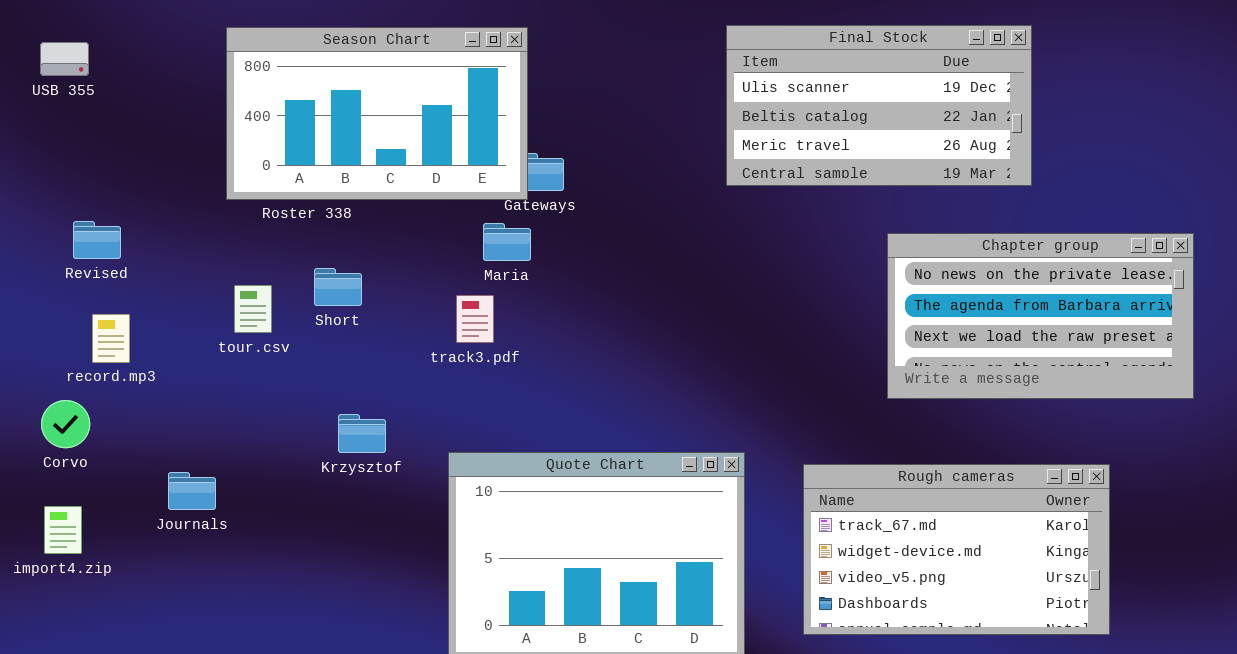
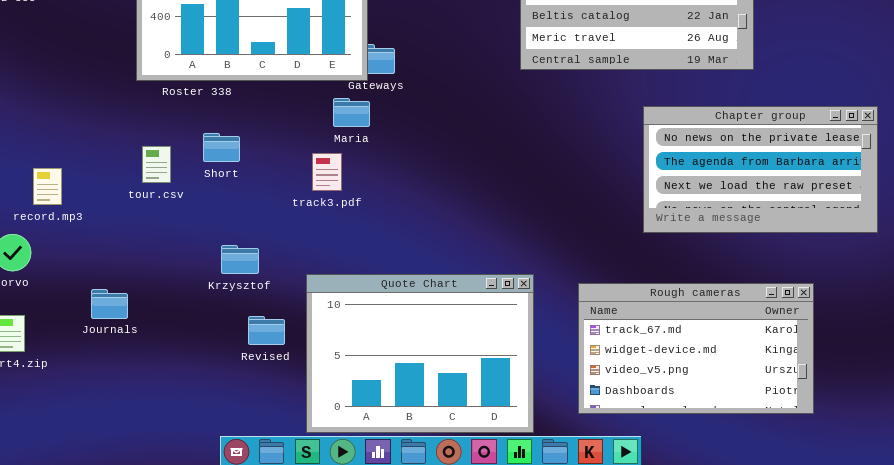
Revised: [73,221,121,259] -> [248,316,285,345], moved

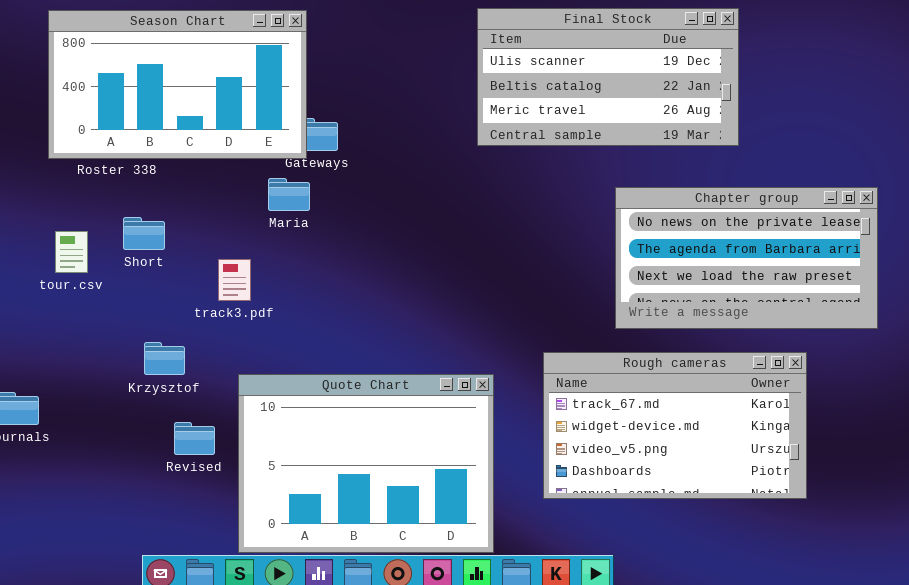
track3.pdf: [312,153,342,191] -> [218,259,251,301], moved
Rough cameras: [578,283,814,414] -> [543,352,807,499], moved

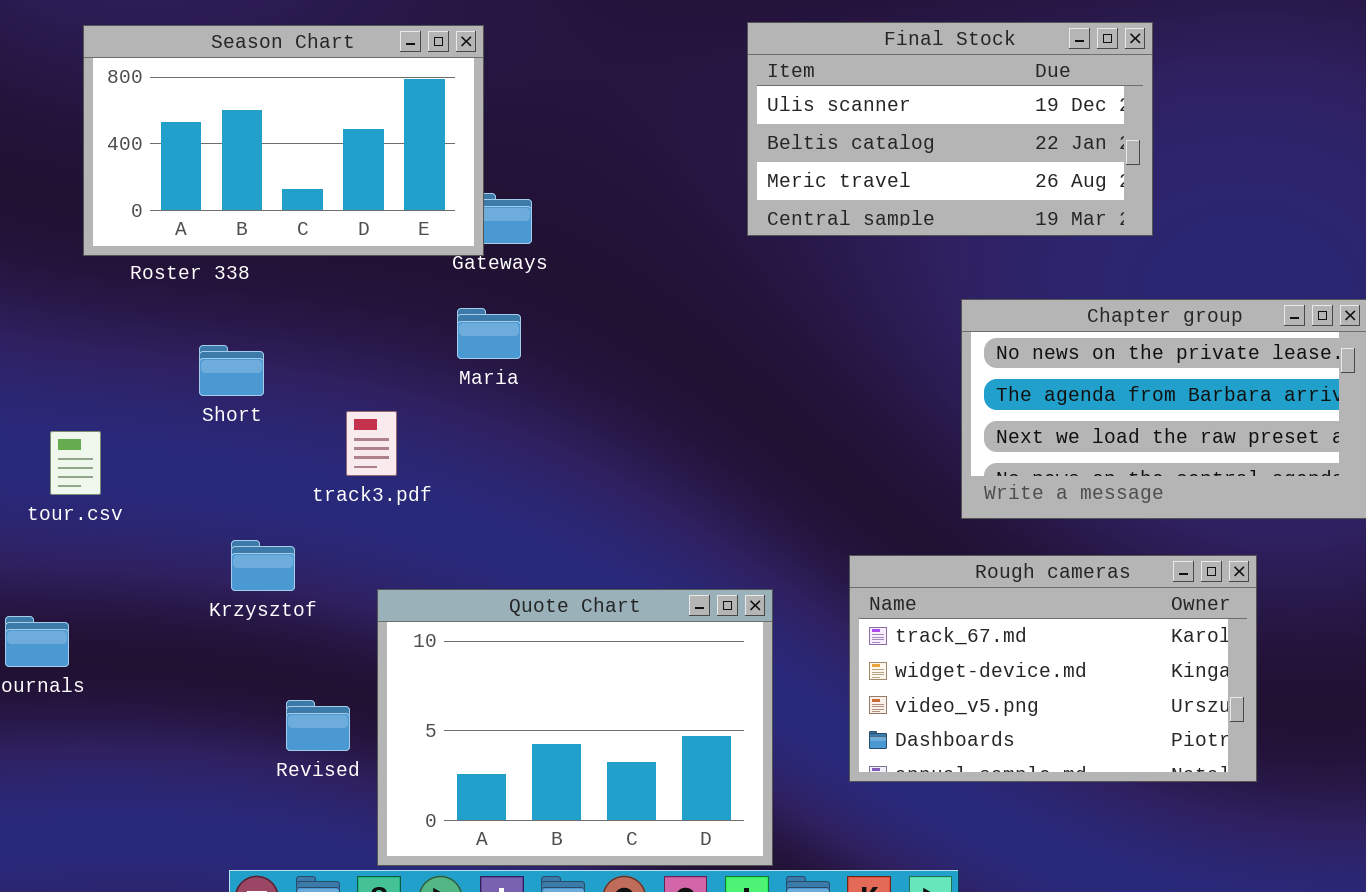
Maria: [268,178,310,211] -> [457,308,521,359], moved
tour.csv: [55,231,88,273] -> [50,431,101,495], moved
Revised: [174,422,215,455] -> [286,700,350,751], moved

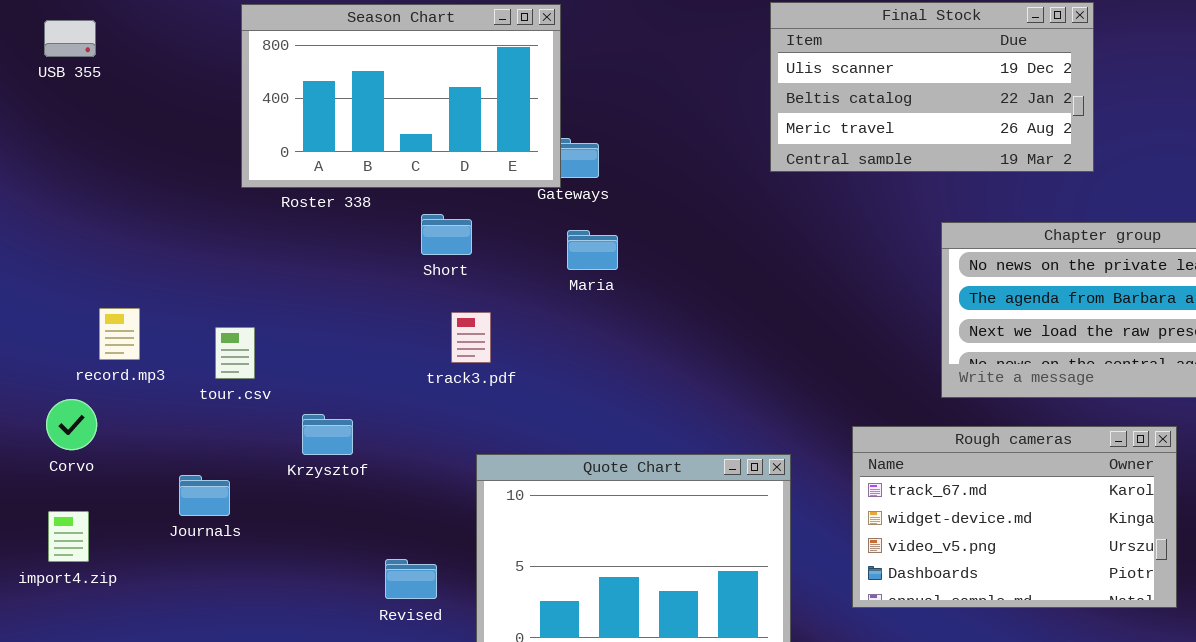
Maria: [457,308,521,359] -> [567,230,618,270], moved
Short: [199,345,264,396] -> [421,214,472,255], moved
Krzysztof: [231,540,295,591] -> [302,414,353,455], moved
Revised: [286,700,350,751] -> [385,559,437,599], moved

